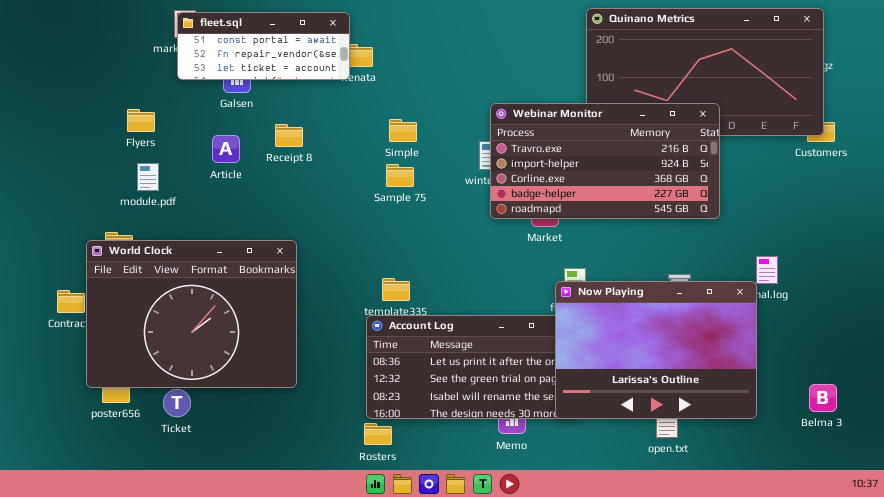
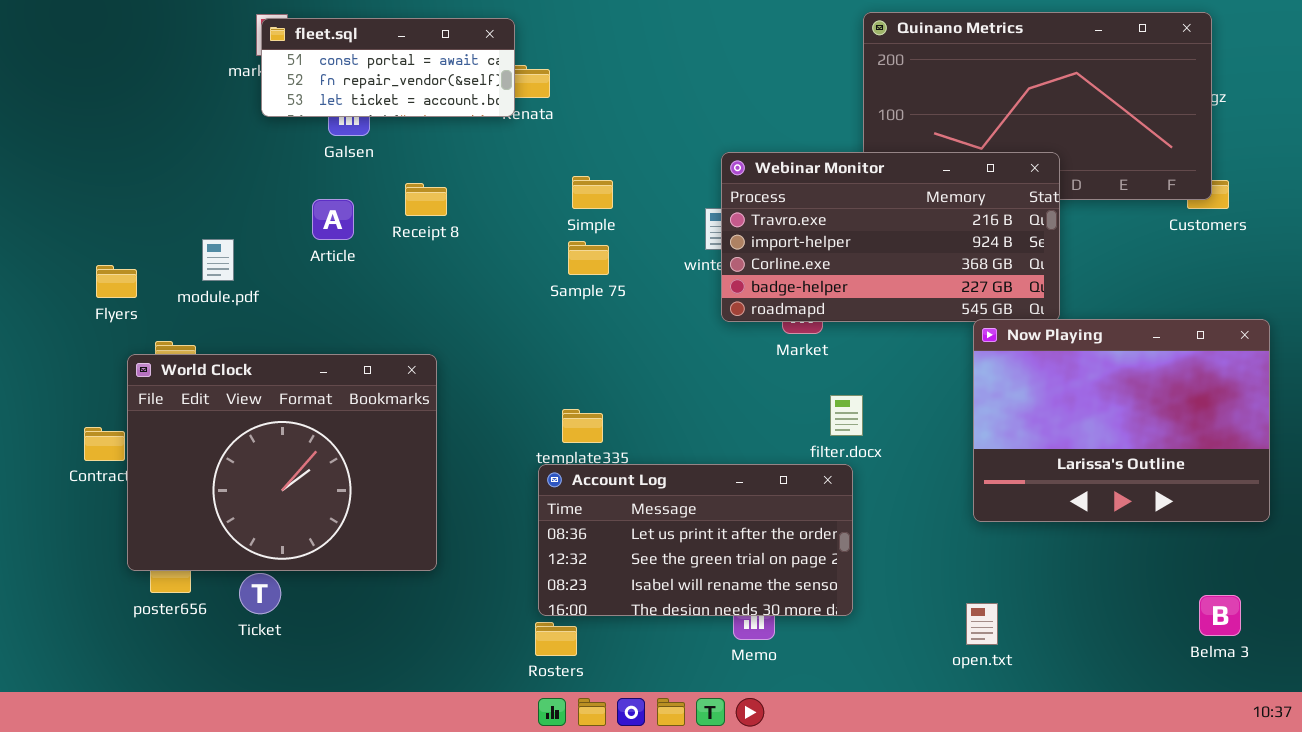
Flyers: [127,109,155,132] -> [96,265,137,298], moved
Now Playing: [555,281,757,419] -> [973,319,1270,522], moved
Belma 3: [809,384,837,412] -> [1199,595,1241,636], moved

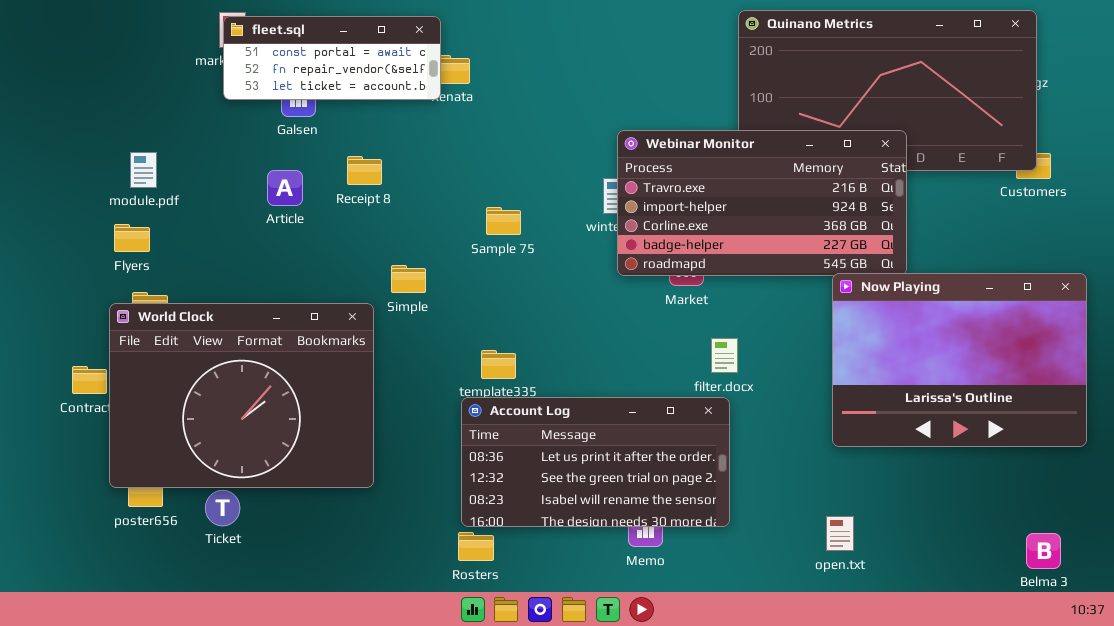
Simple: [572,176,613,209] -> [391,265,426,293], moved
module.pdf: [202,239,234,281] -> [130,152,157,188], moved
Flyers: [96,265,137,298] -> [114,224,150,252], moved
Belma 3: [1199,595,1241,636] -> [1026,533,1061,569], moved

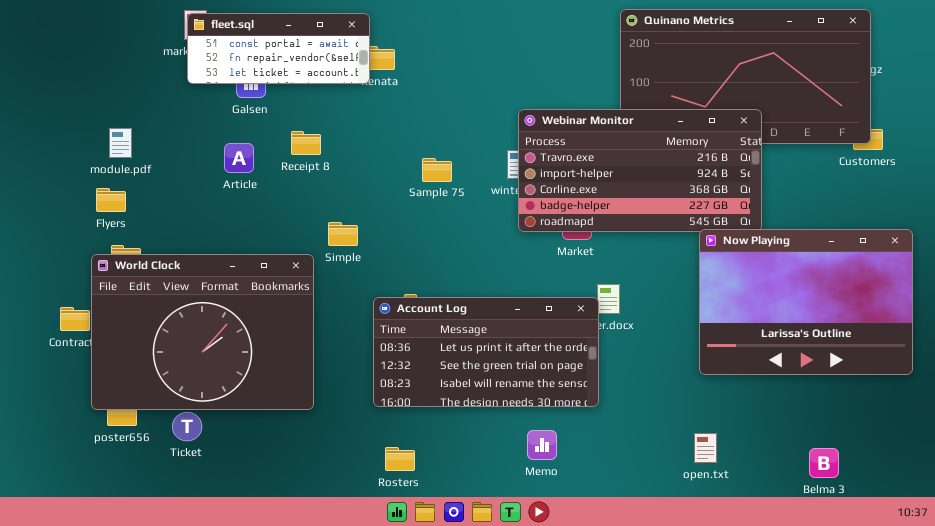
Sample 75: [486,207,521,235] -> [422,158,452,182], moved
Account Log: [461,397,730,527] -> [373,297,599,407], moved
Belma 3: [1026,533,1061,569] -> [809,448,839,478], moved

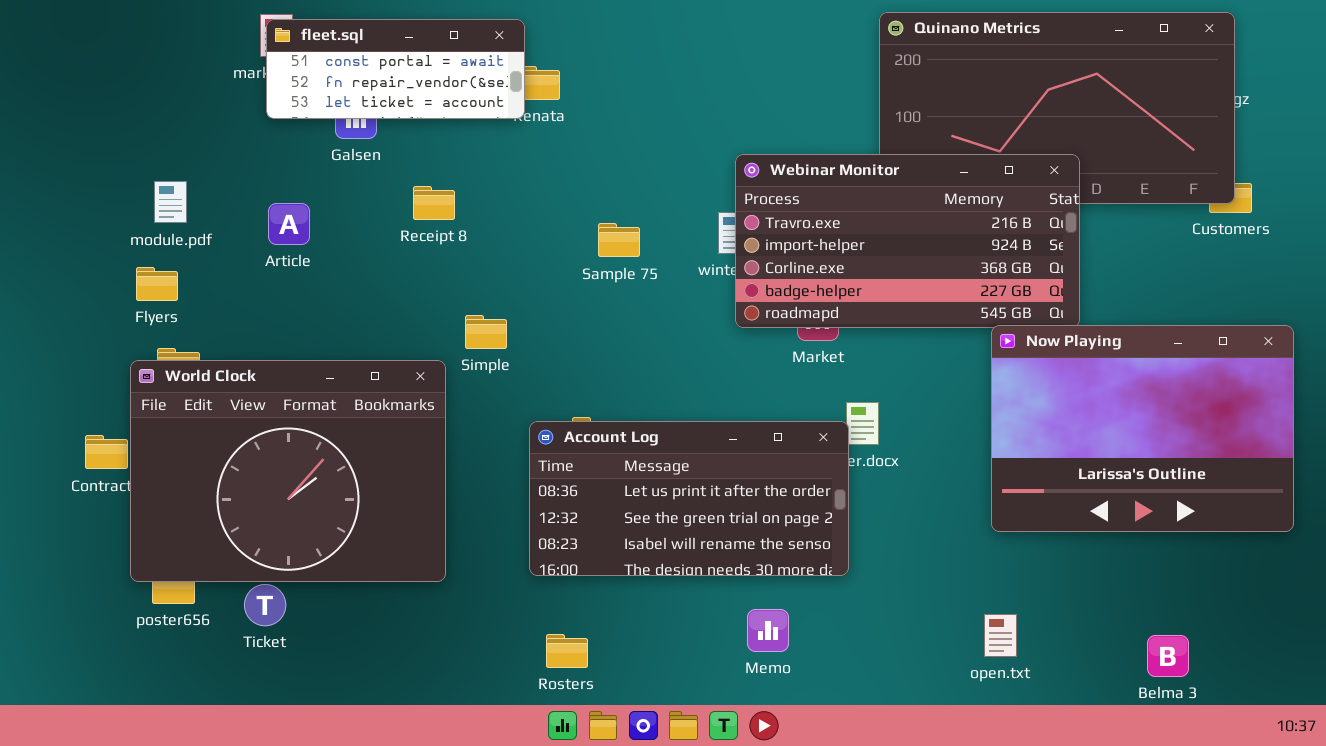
Article: [224,143,254,173] -> [268,203,310,245], moved

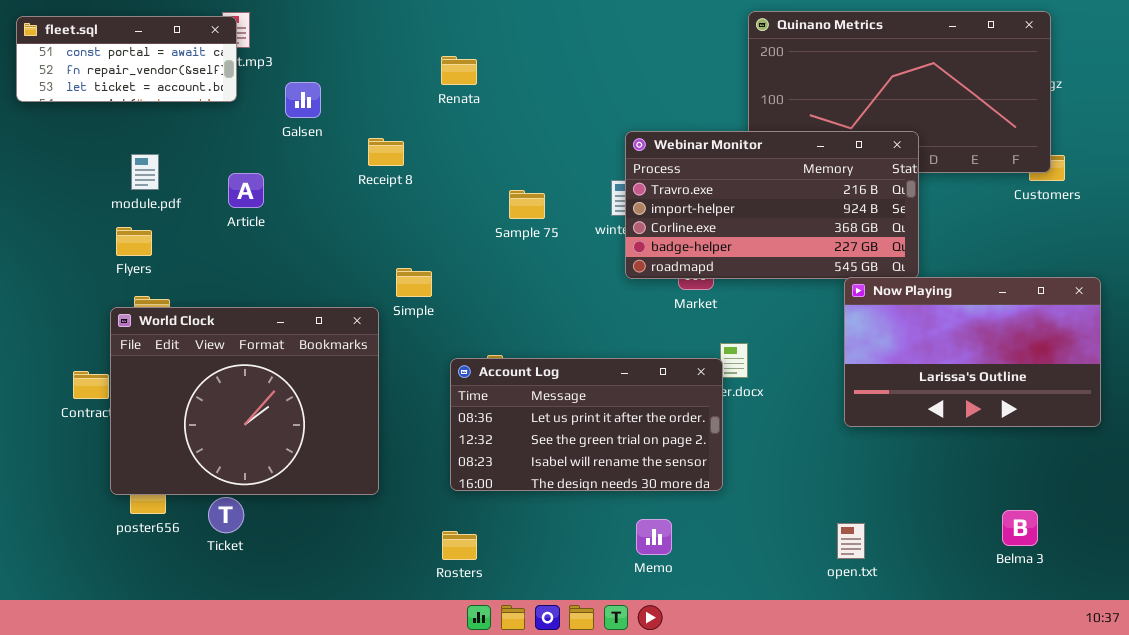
fleet.sql: [266,19,525,119] -> [16,16,237,102], moved
Receipt 8: [413,186,455,220] -> [368,138,404,166], moved
Now Playing: [991,325,1294,532] -> [844,277,1101,427], resized
Rosters: [546,634,588,668] -> [442,531,477,560], moved
Belma 3: [1147,635,1189,677] -> [1002,510,1038,546], moved

